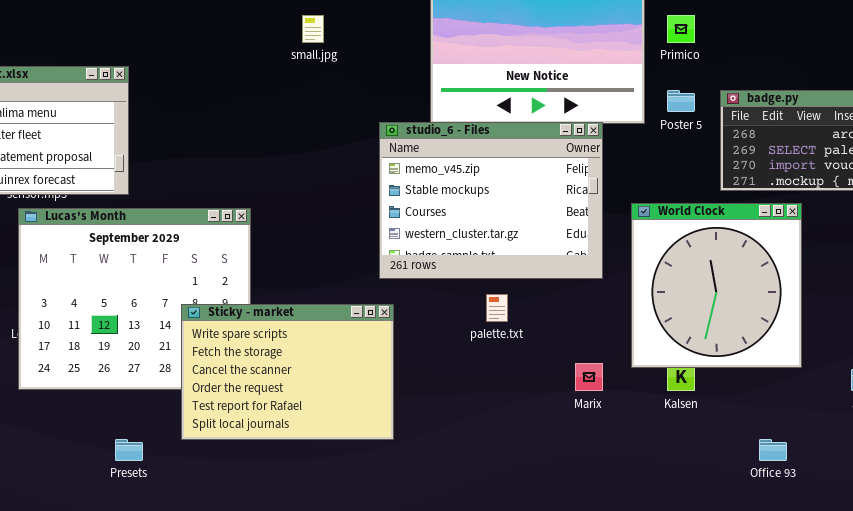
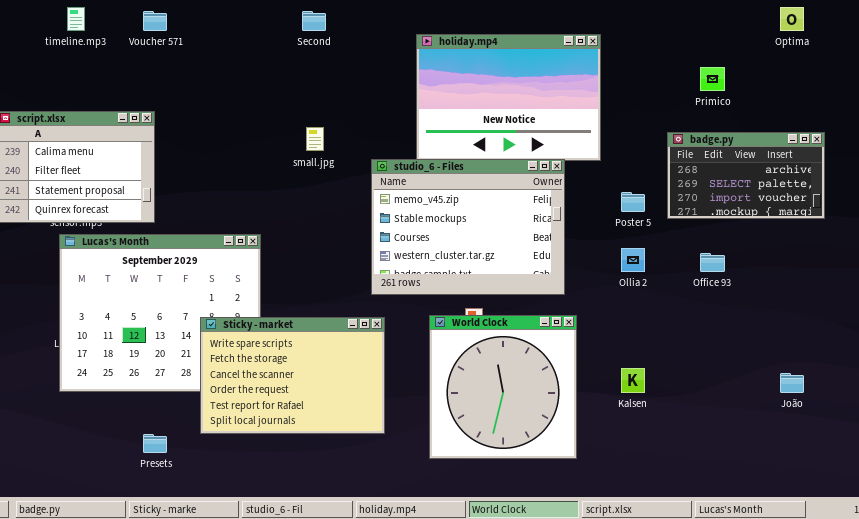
small.jpg: [302,15,324,43] -> [306,127,324,151], moved
Primico: [667,15,695,43] -> [700,67,725,91], moved
Poster 5: [667,90,695,112] -> [621,192,645,212], moved
World Clock: [631,203,802,368] -> [429,315,577,459], moved
Office 93: [759,439,787,461] -> [700,253,725,272], moved

